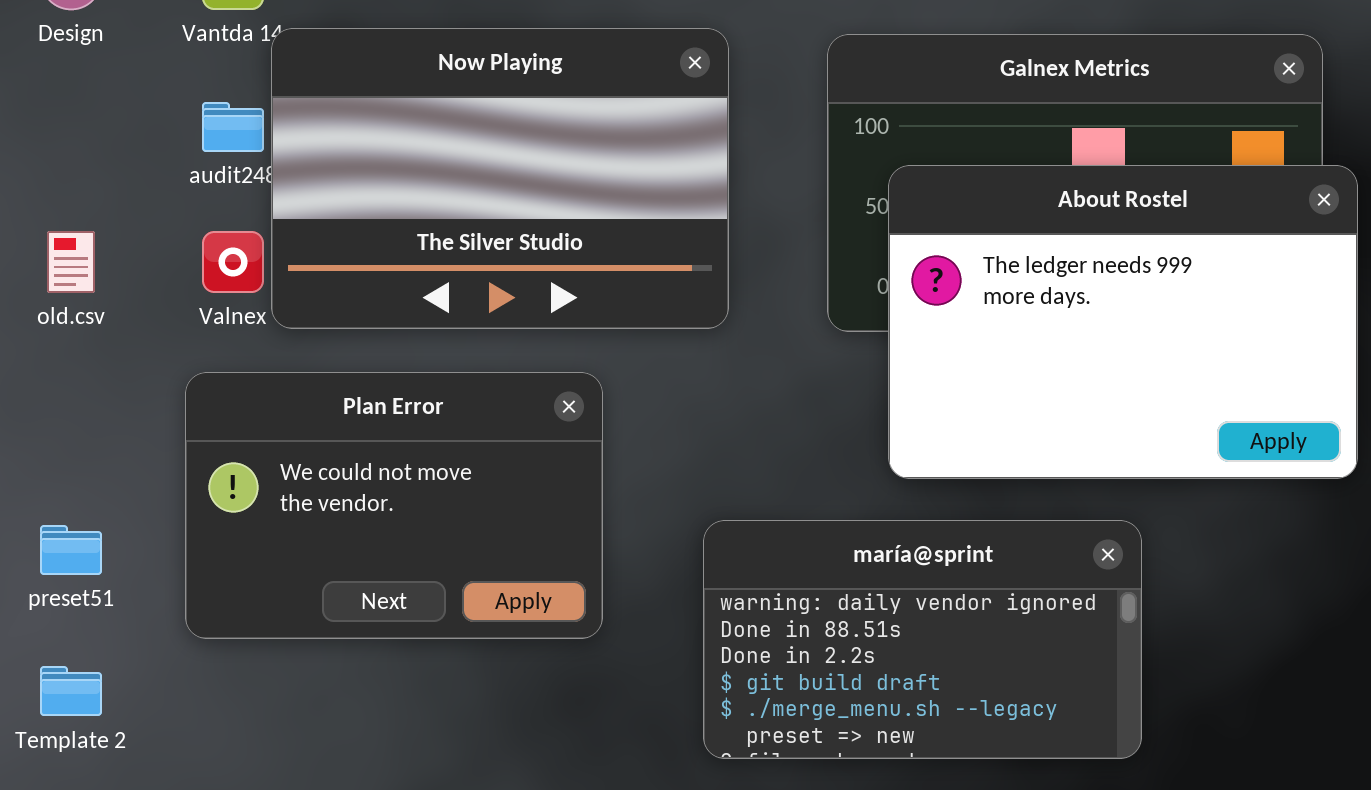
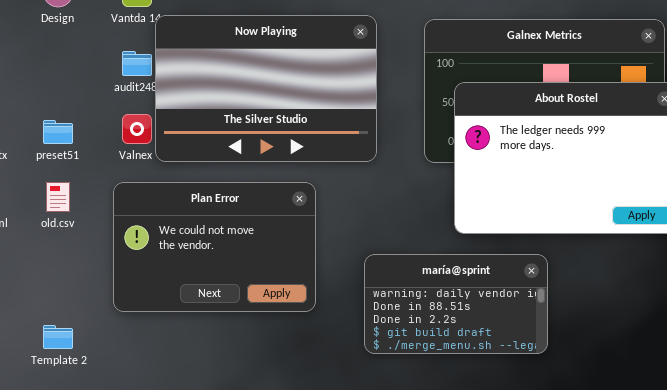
old.csv: [47,231,95,293] -> [46,182,70,212], moved
maría@sprint: [703,520,1142,759] -> [364,254,548,354], resized
preset51: [40,525,102,575] -> [43,120,73,144], moved

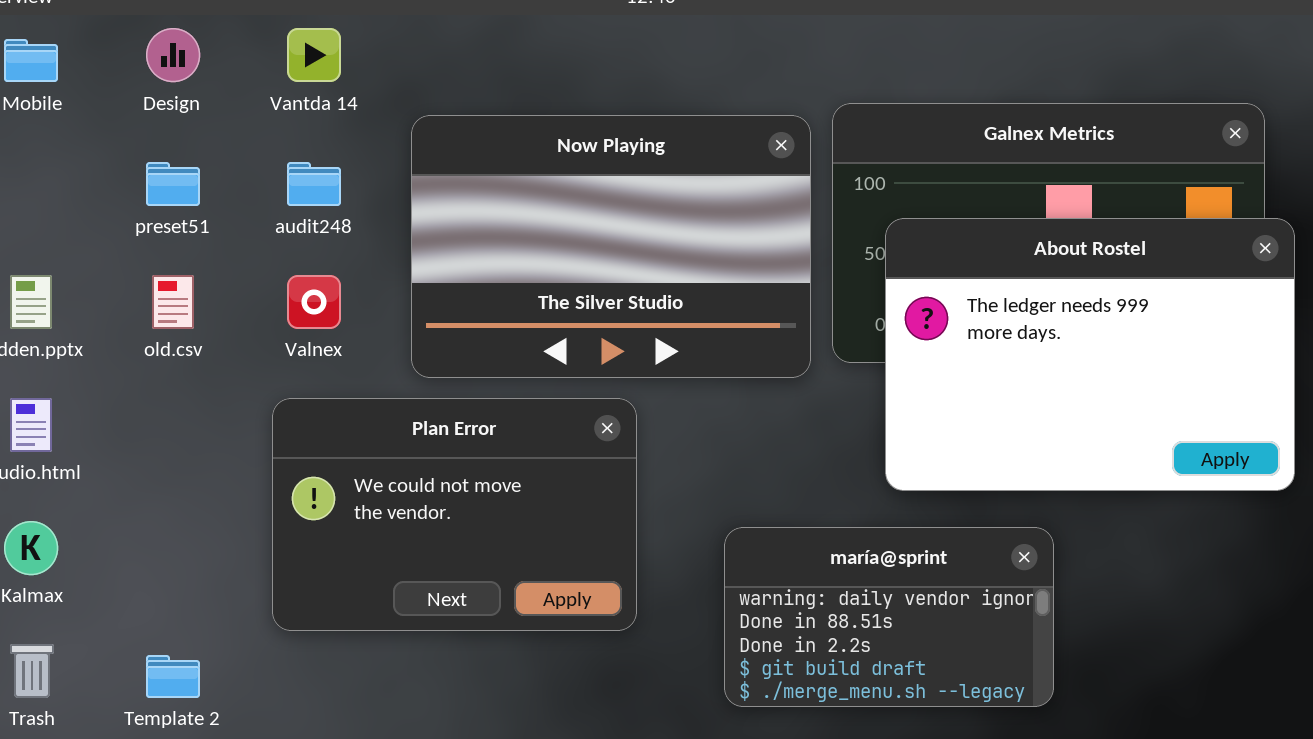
Now Playing: [155,15,377,162] -> [411,115,811,378], moved
preset51: [43,120,73,144] -> [146,162,200,206], moved
old.csv: [46,182,70,212] -> [152,275,194,329], moved

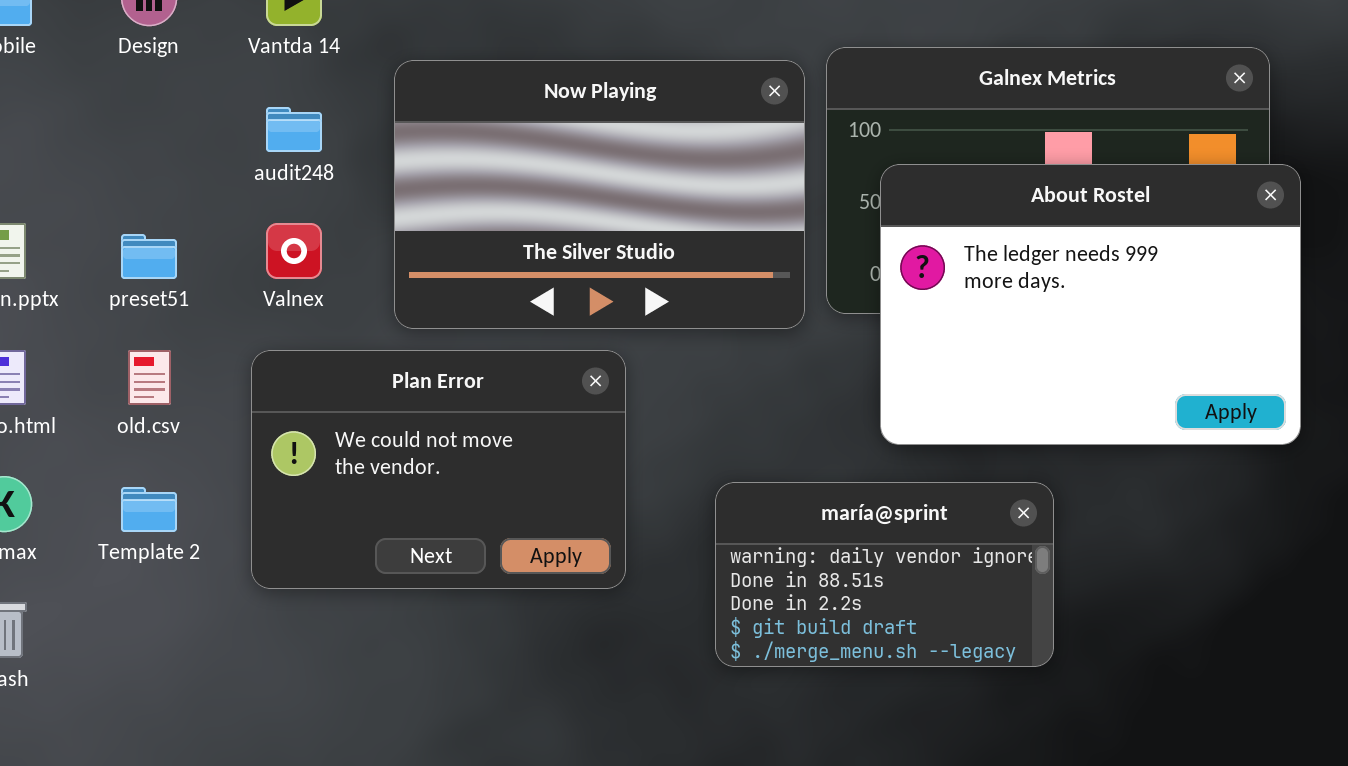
preset51: [146,162,200,206] -> [121,234,177,279], moved
old.csv: [152,275,194,329] -> [128,350,171,405], moved
Template 2: [146,655,200,698] -> [121,487,177,532], moved

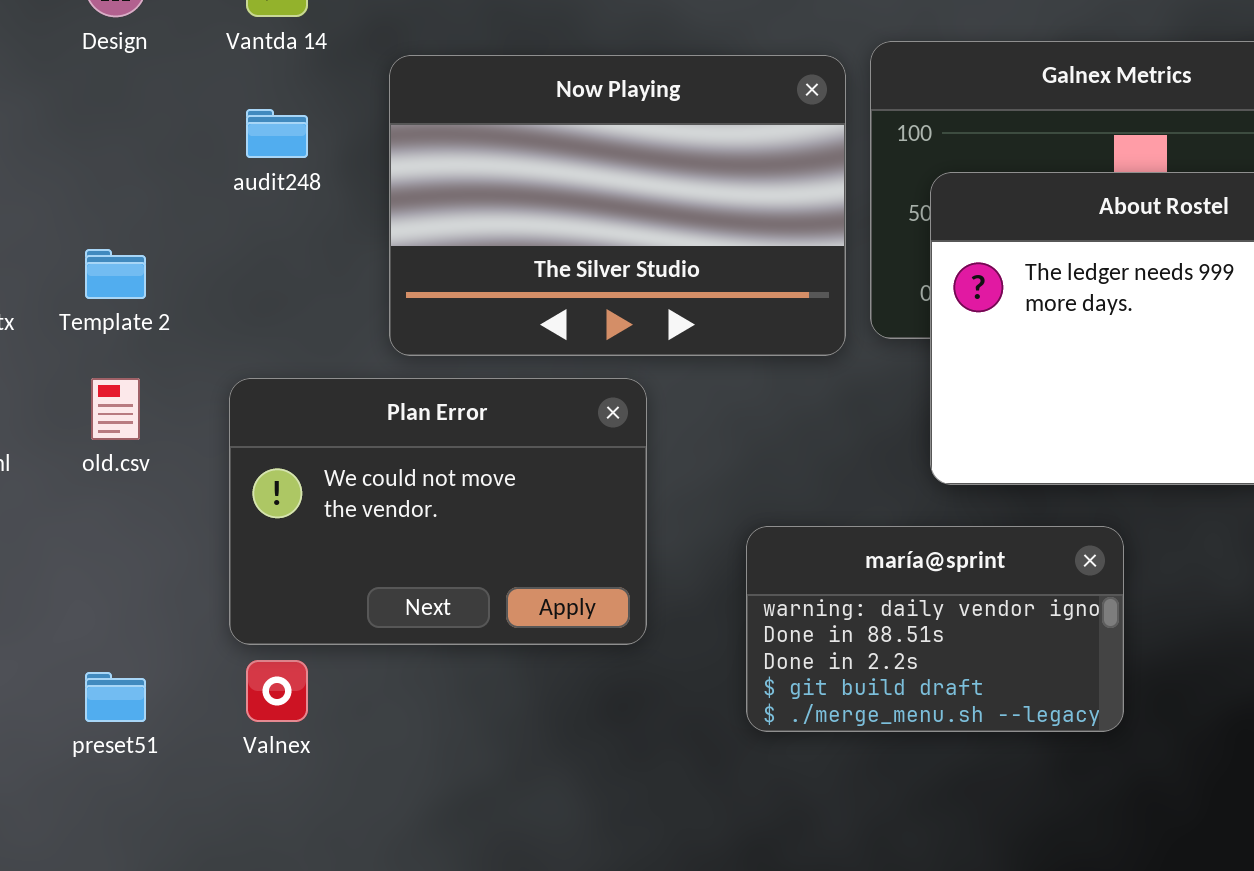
Valnex: [266,223,322,279] -> [246,660,308,722], moved
preset51: [121,234,177,279] -> [85,672,146,722], moved
Template 2: [121,487,177,532] -> [85,249,146,299], moved

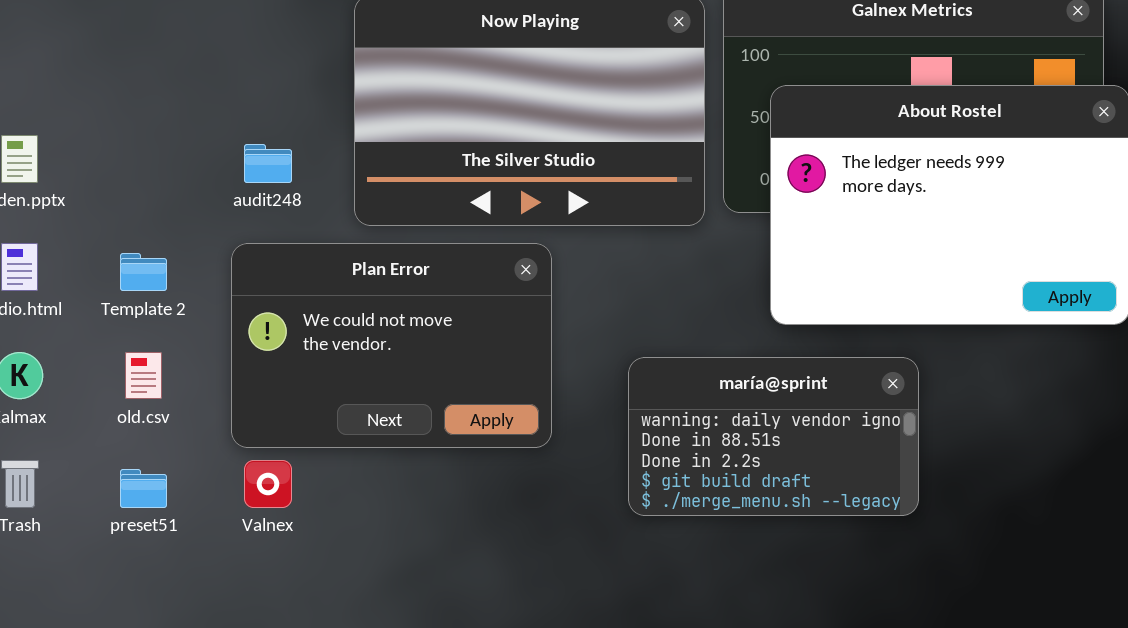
audit248: [246,109,308,158] -> [244,144,292,183], moved
Template 2: [85,249,146,299] -> [120,253,167,291], moved
old.csv: [91,378,140,440] -> [125,352,162,399], moved

